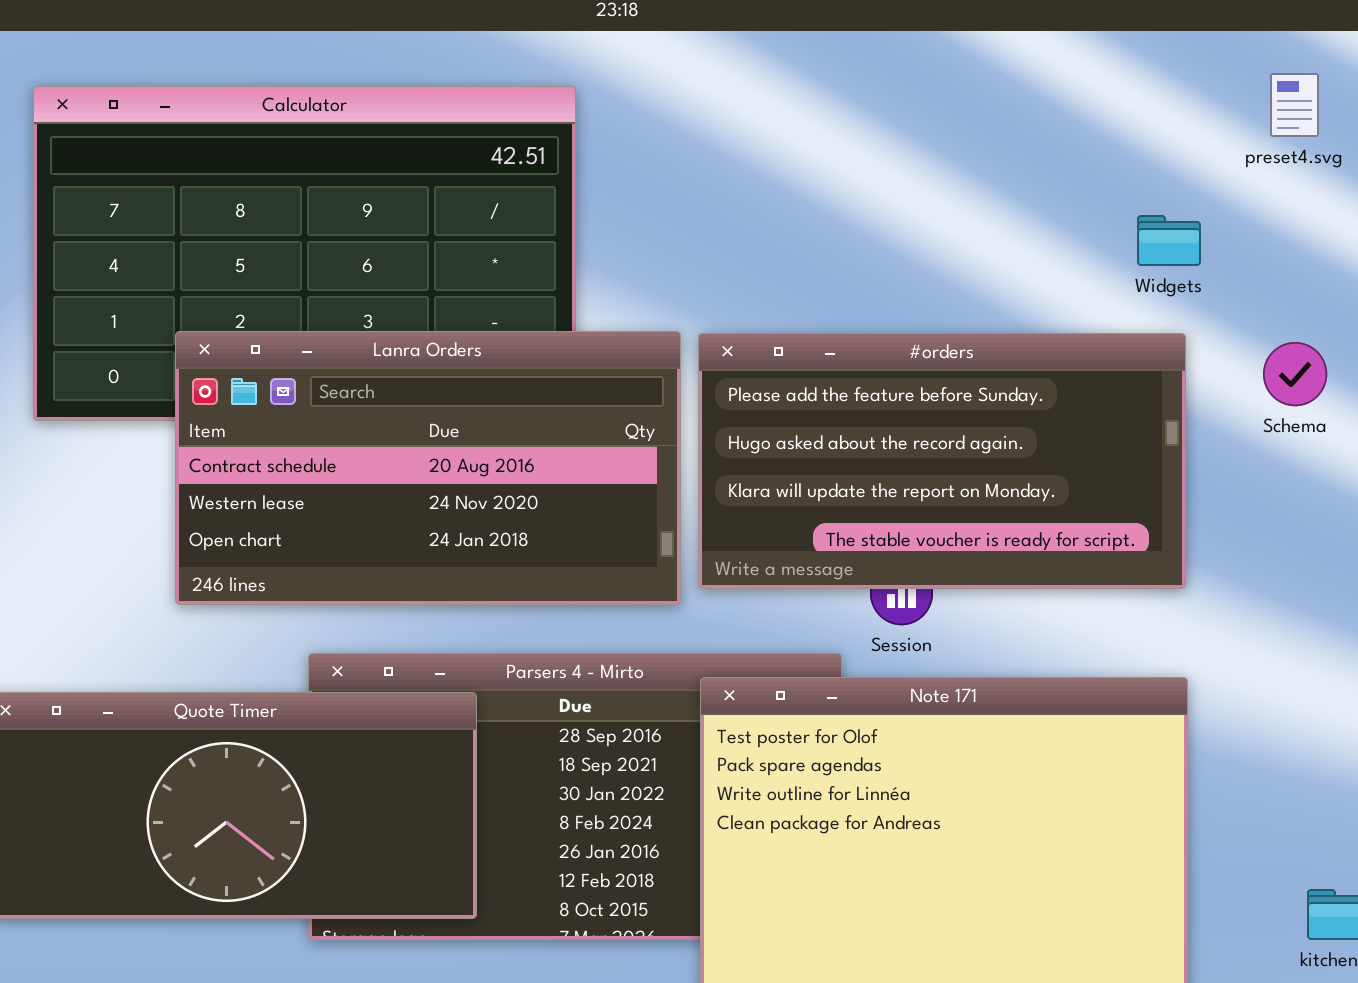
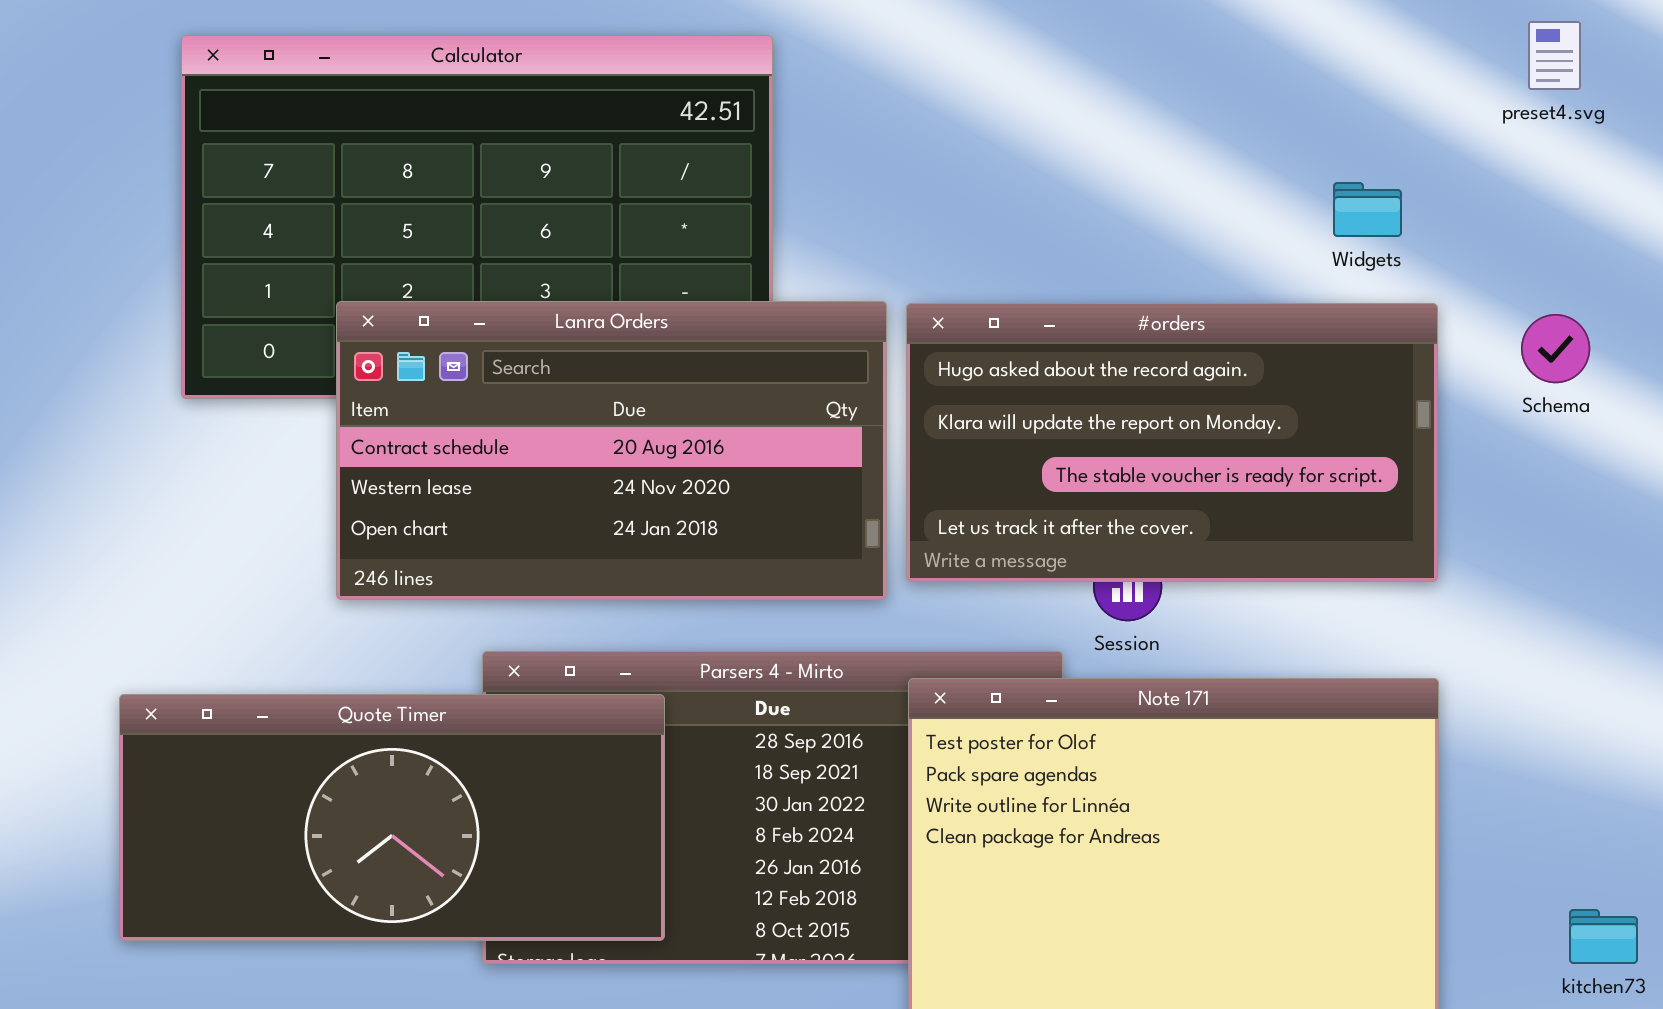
Widgets: [1137,215,1201,266] -> [1333,182,1402,237], moved
#orders: [698,333,1186,589] -> [906,303,1438,582], scrolled down 1 row

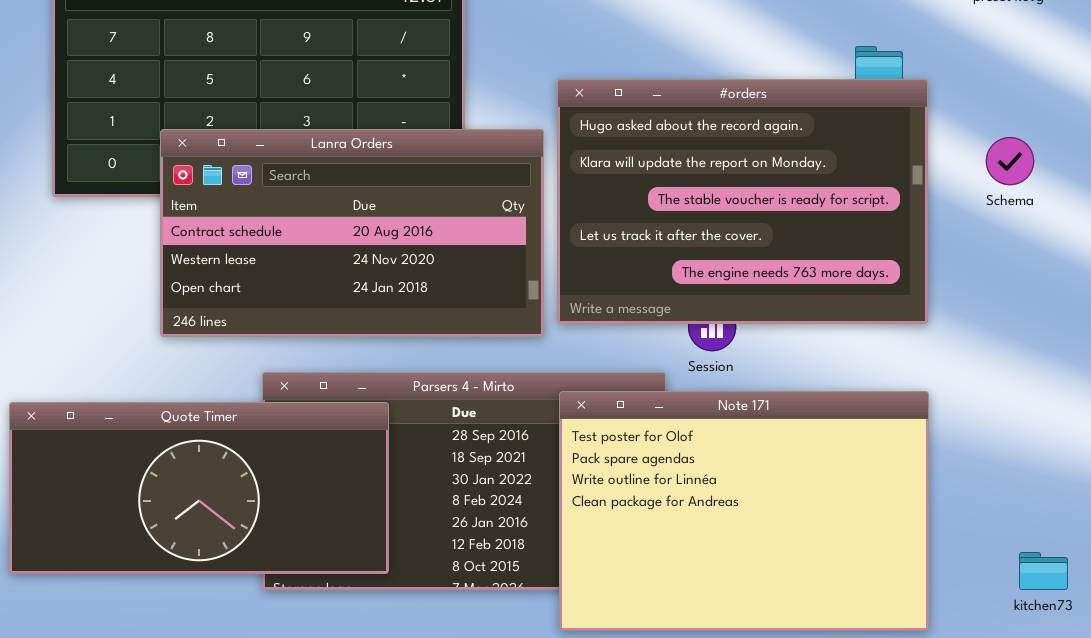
#orders: [906,303,1438,582] -> [557,79,928,324], resized

